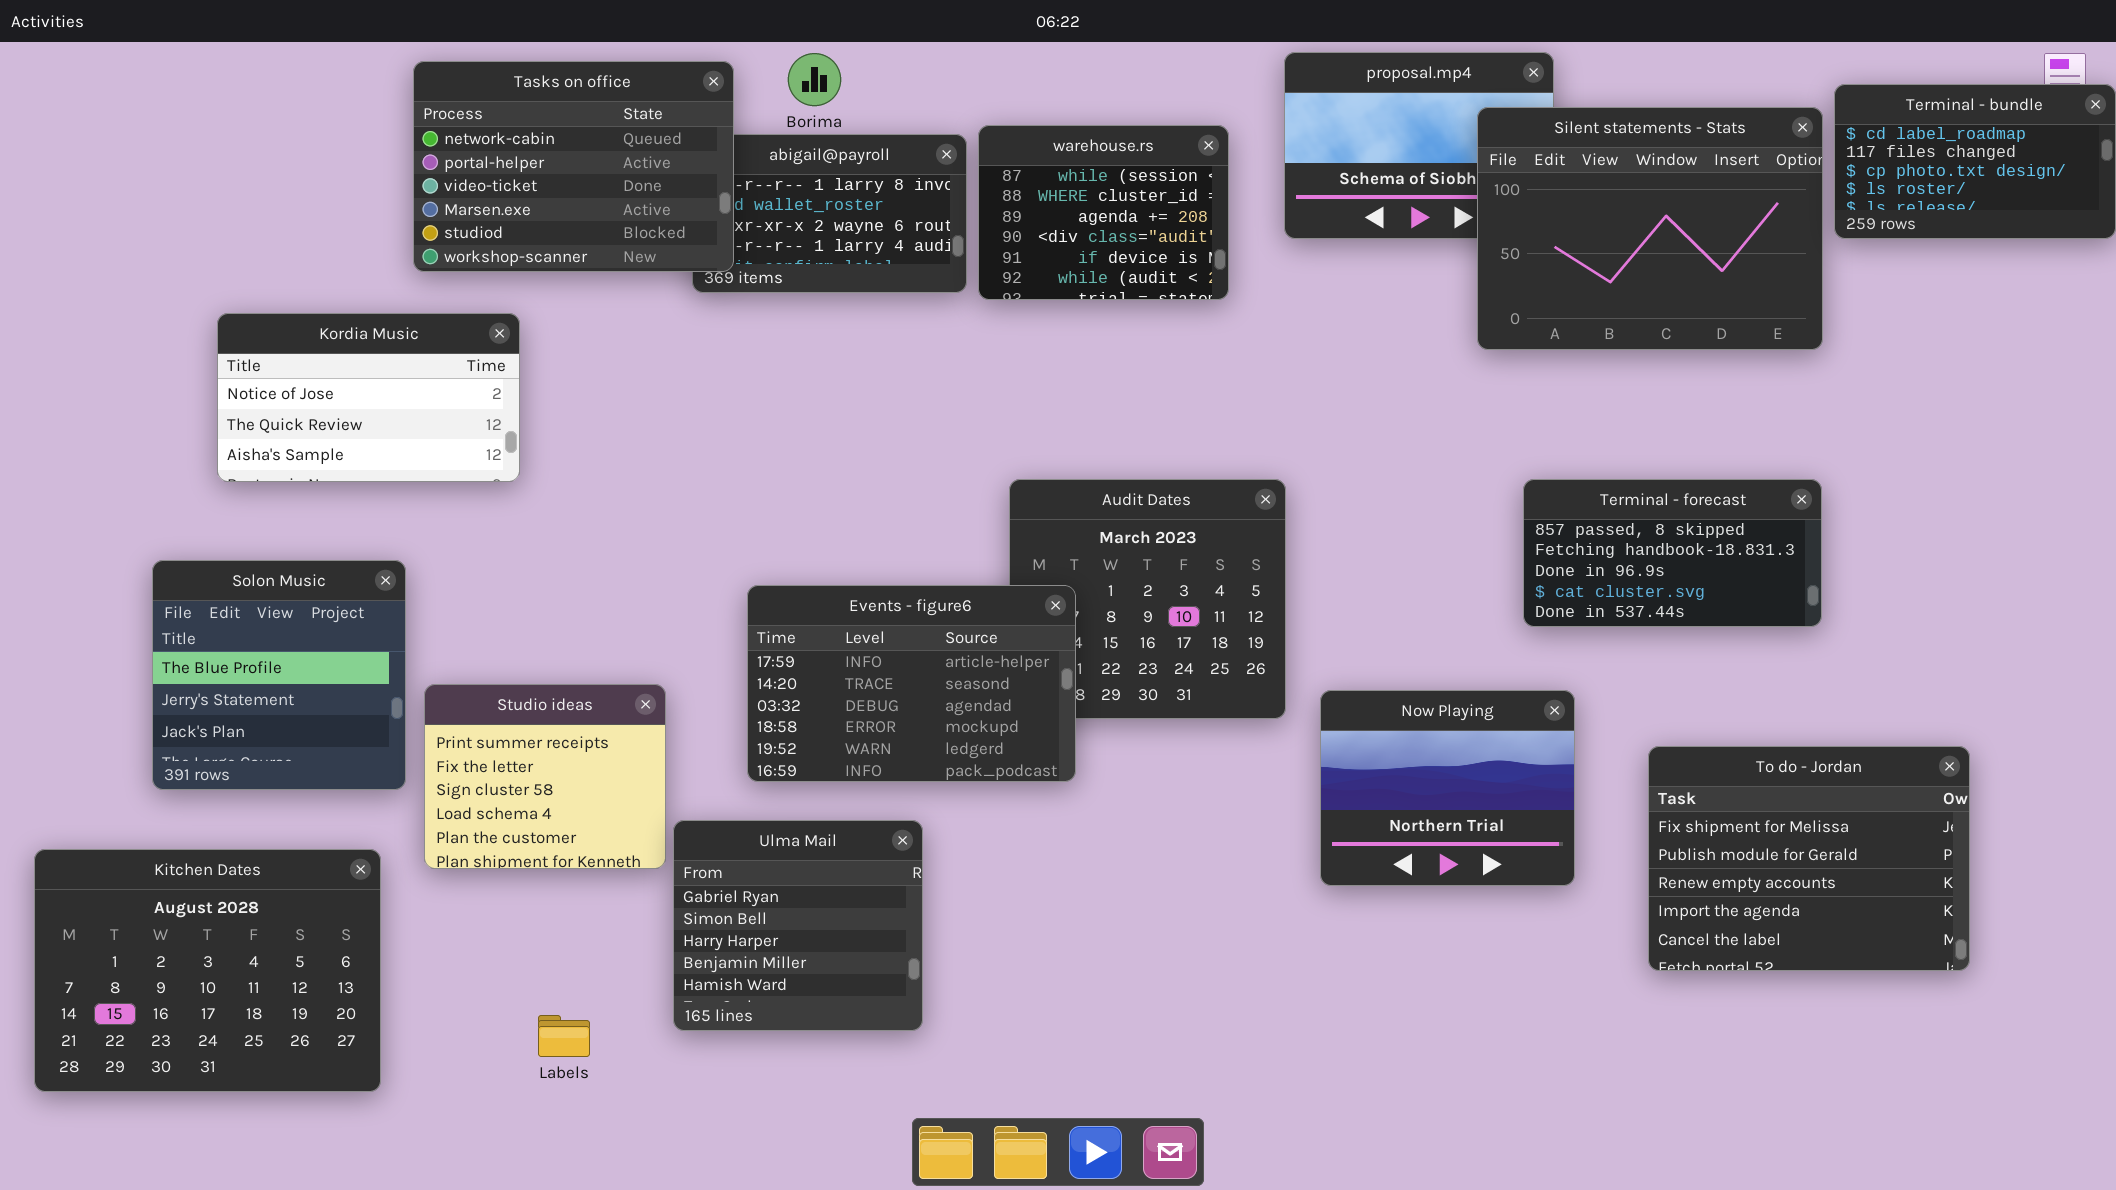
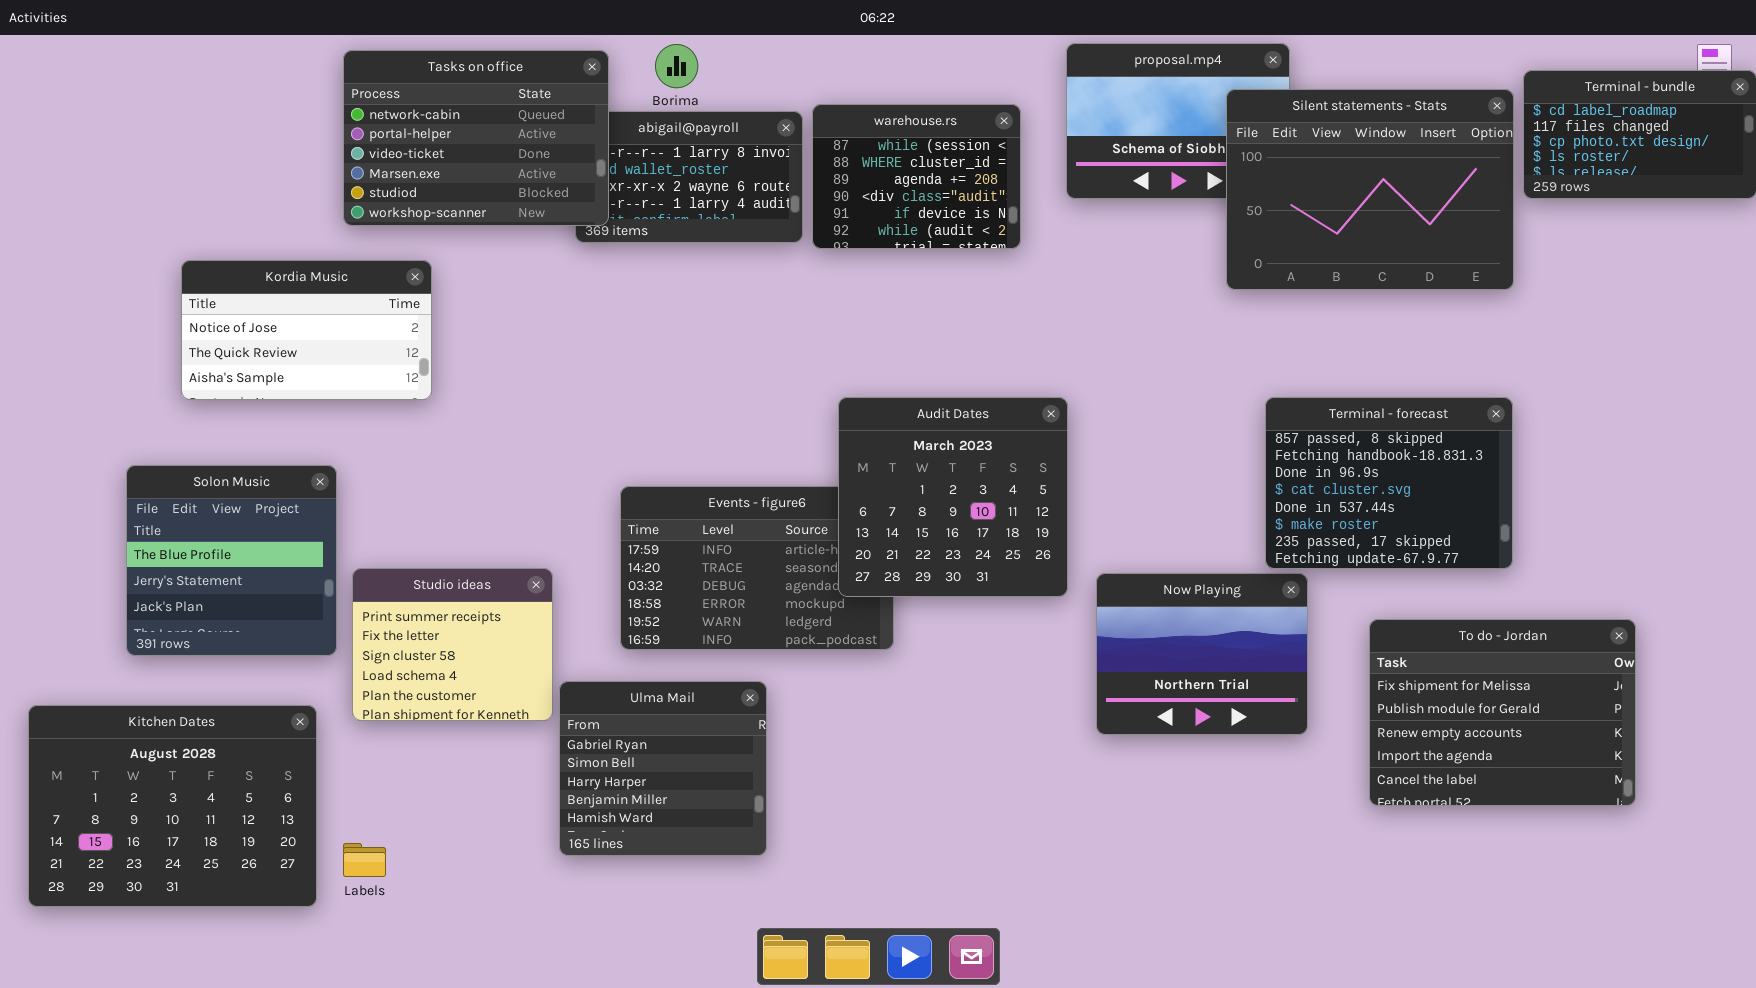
Audit Dates: [1009,479,1286,719] -> [838,397,1068,597], raised
Terminal - forecast: [1523,479,1822,627] -> [1265,397,1513,569], resized
Labels: [538,1015,590,1057] -> [343,843,386,877], moved

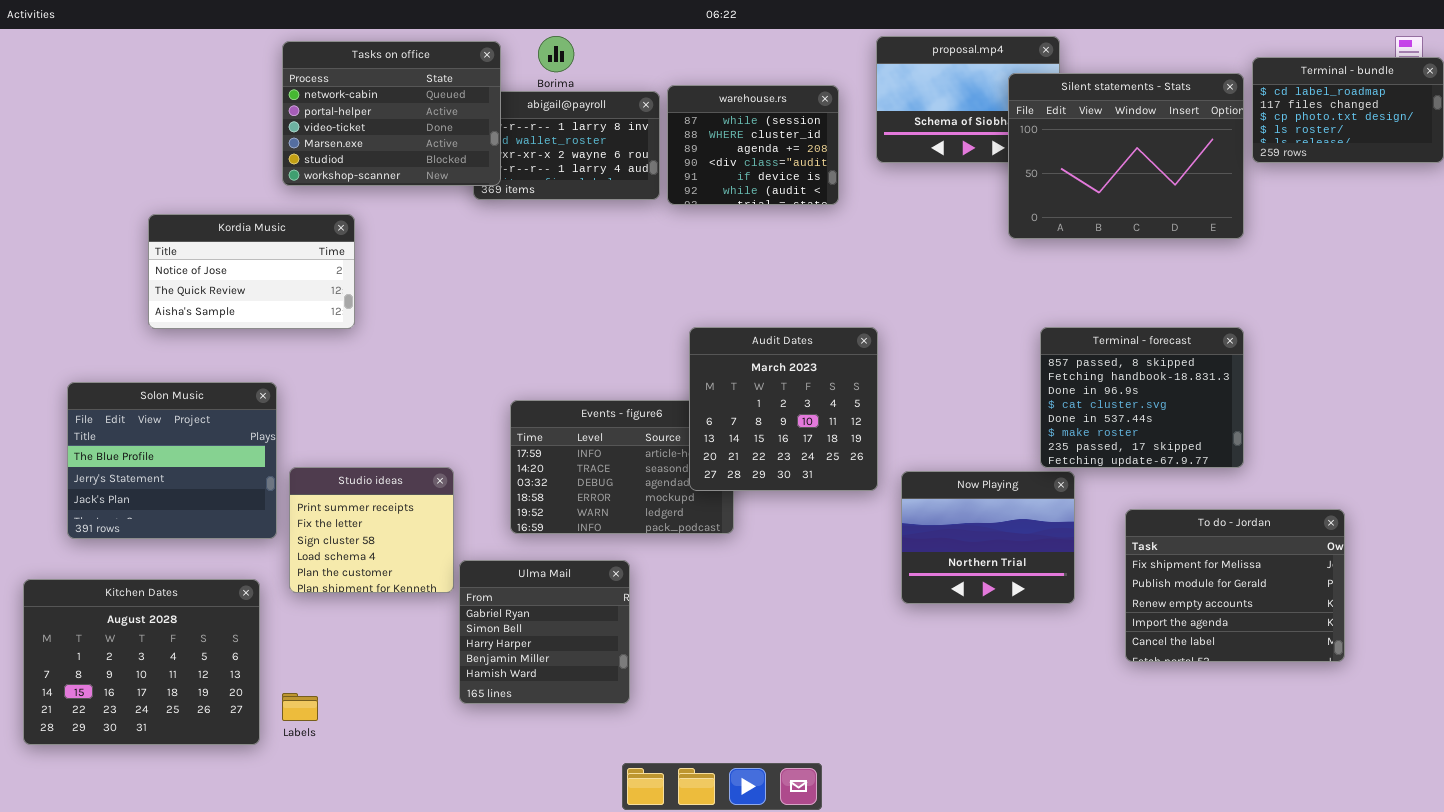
Solon Music: [126,465,337,656] -> [67,382,277,539], resized

